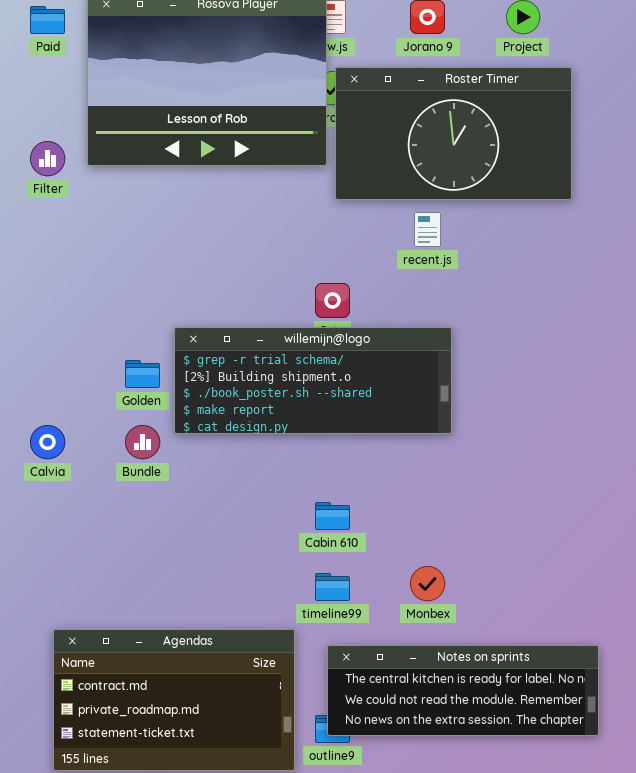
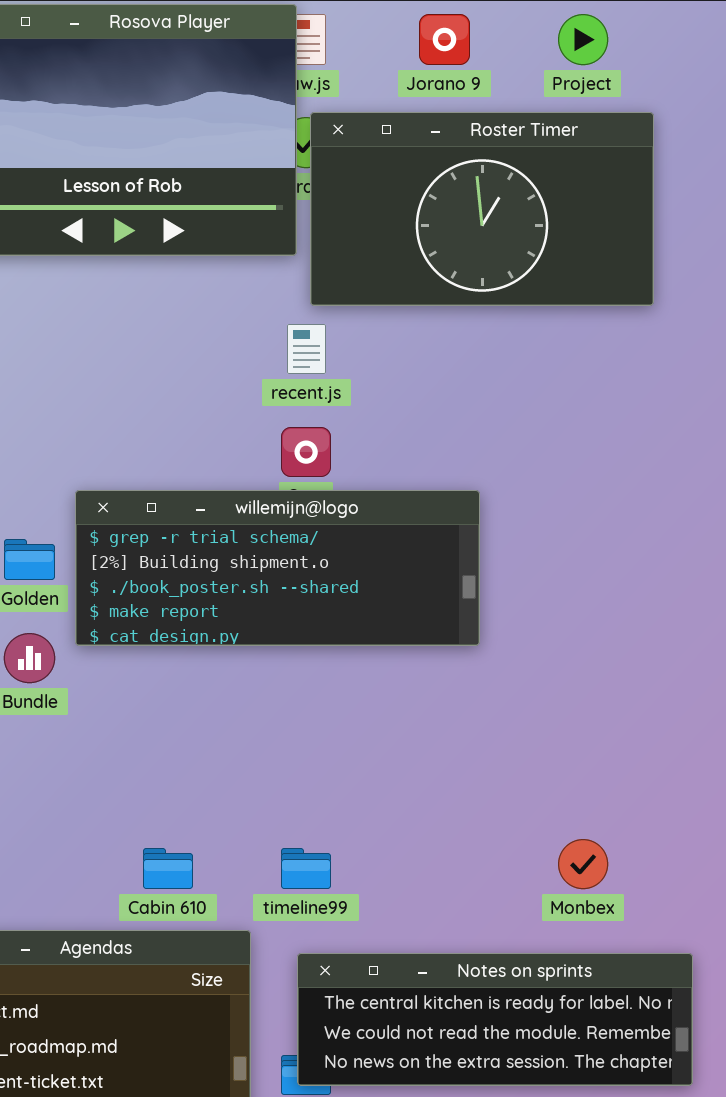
recent.js: [414,212,441,247] -> [287,324,326,374], moved
Cabin 610: [315,502,350,530] -> [143,848,193,889], moved
Monbex: [410,566,445,601] -> [558,839,608,889], moved

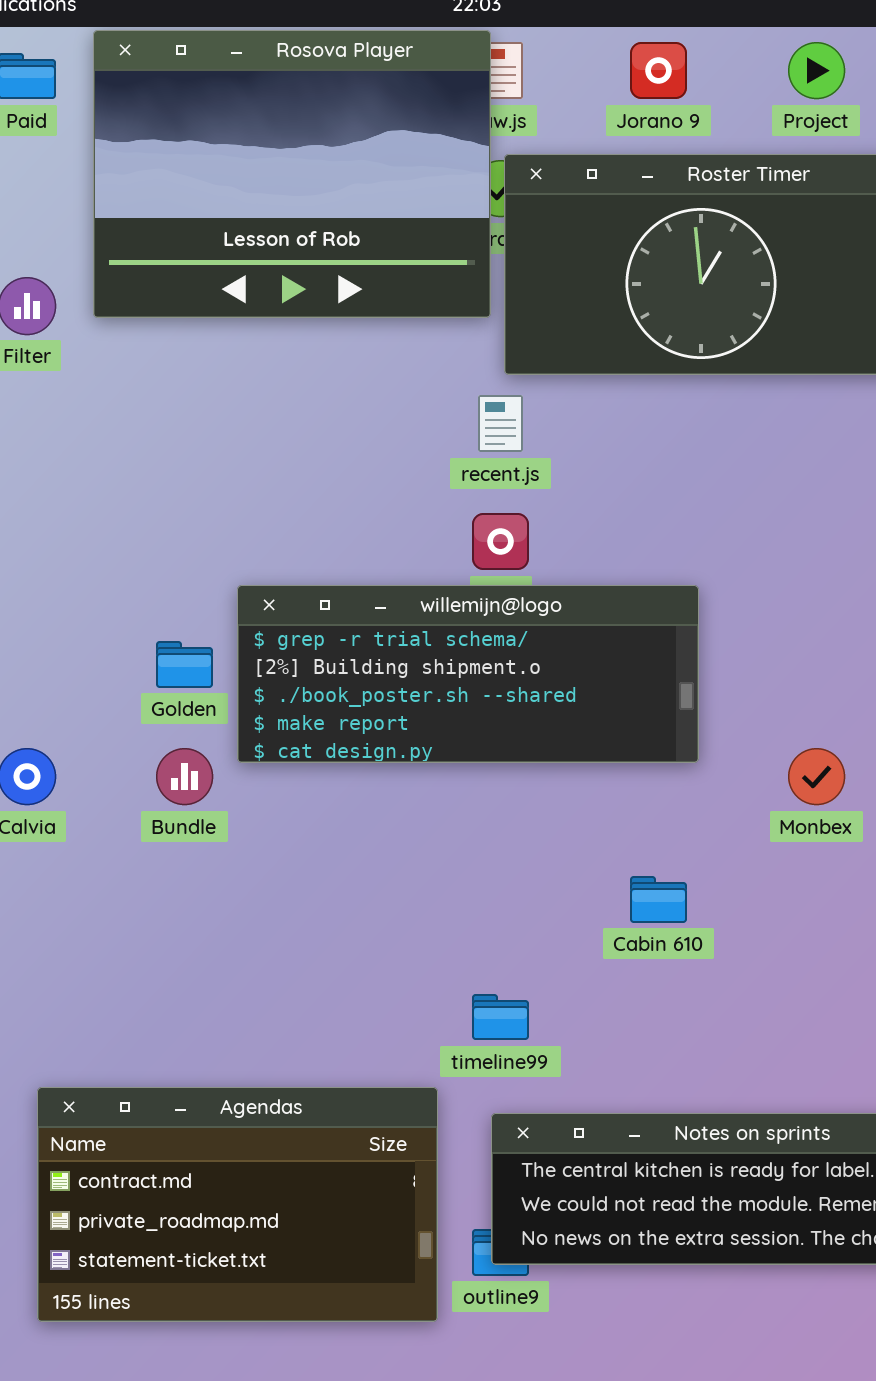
Monbex: [558,839,608,889] -> [788,748,845,805], moved
Cabin 610: [143,848,193,889] -> [630,876,687,923], moved

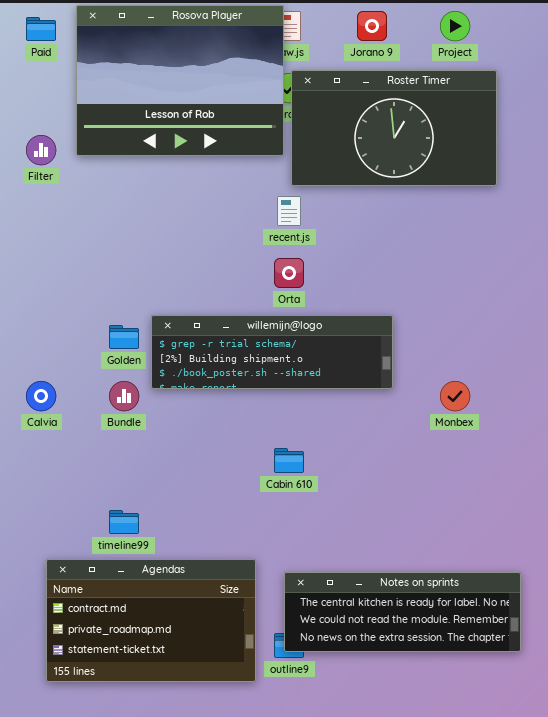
willemijn@logo: [237,585,699,763] -> [151,315,393,389], resized
Cabin 610: [630,876,687,923] -> [274,448,304,473], moved
timeline99: [472,994,529,1040] -> [109,510,139,534], moved

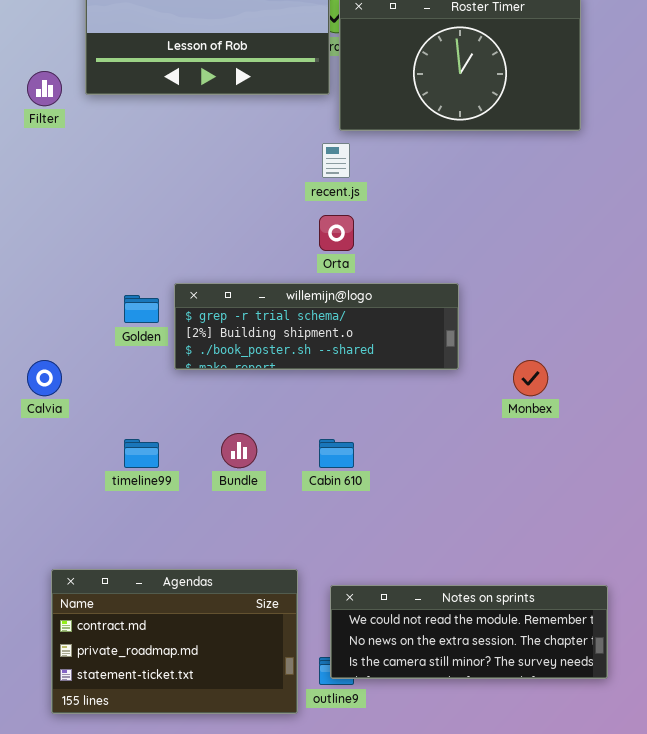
Bundle: [109,381,139,411] -> [221,433,257,468], moved
timeline99: [109,510,139,534] -> [124,439,159,468], moved
Notes on sprints: [284,572,521,652] -> [330,585,608,679], scrolled down 1 row

